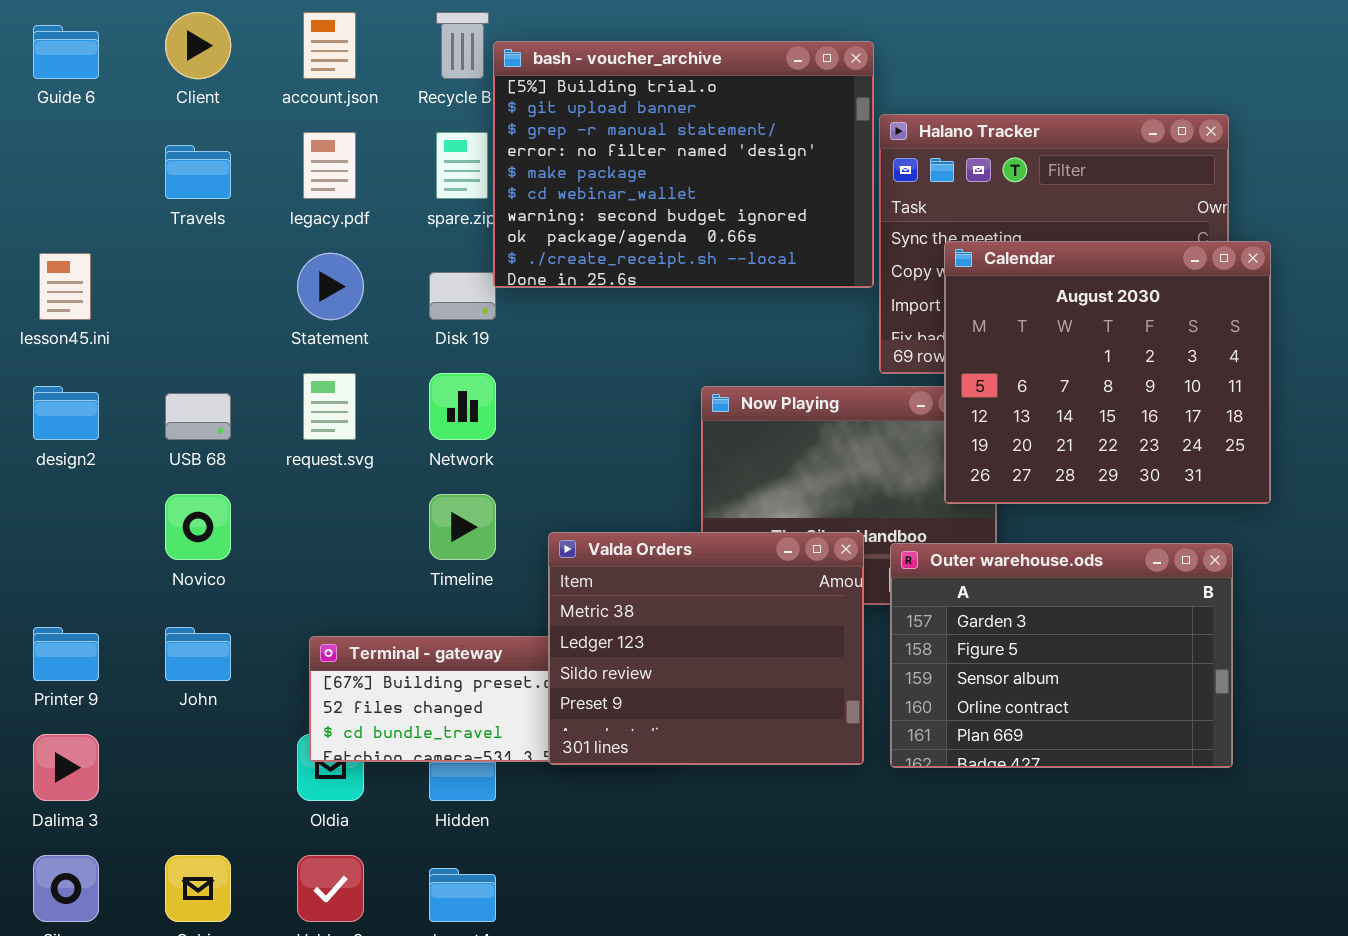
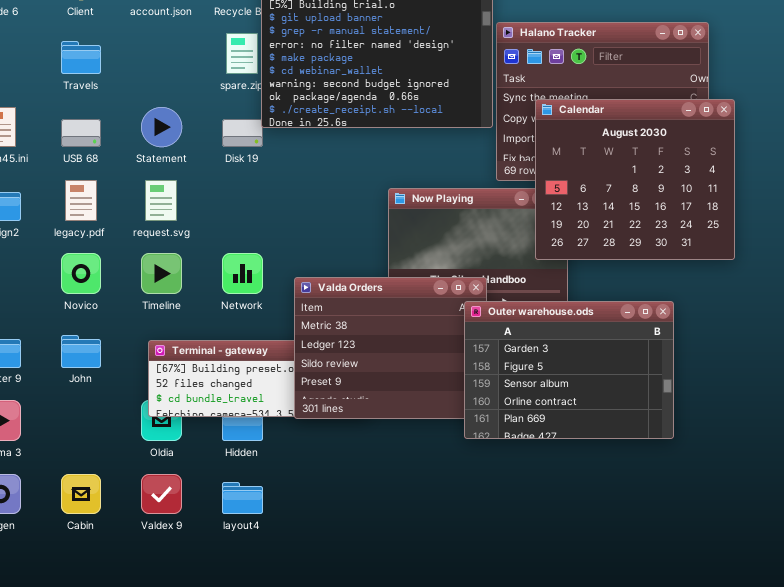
legacy.pdf: [303,132,356,199] -> [65,180,97,221], moved
Network: [429,373,496,440] -> [222,253,263,294], moved
USB 68: [165,393,231,440] -> [61,119,101,147], moved
Timeline: [429,494,496,560] -> [141,253,182,294], moved
Outer warehouse.ods: [890,543,1233,768] -> [464,301,674,439], moved

